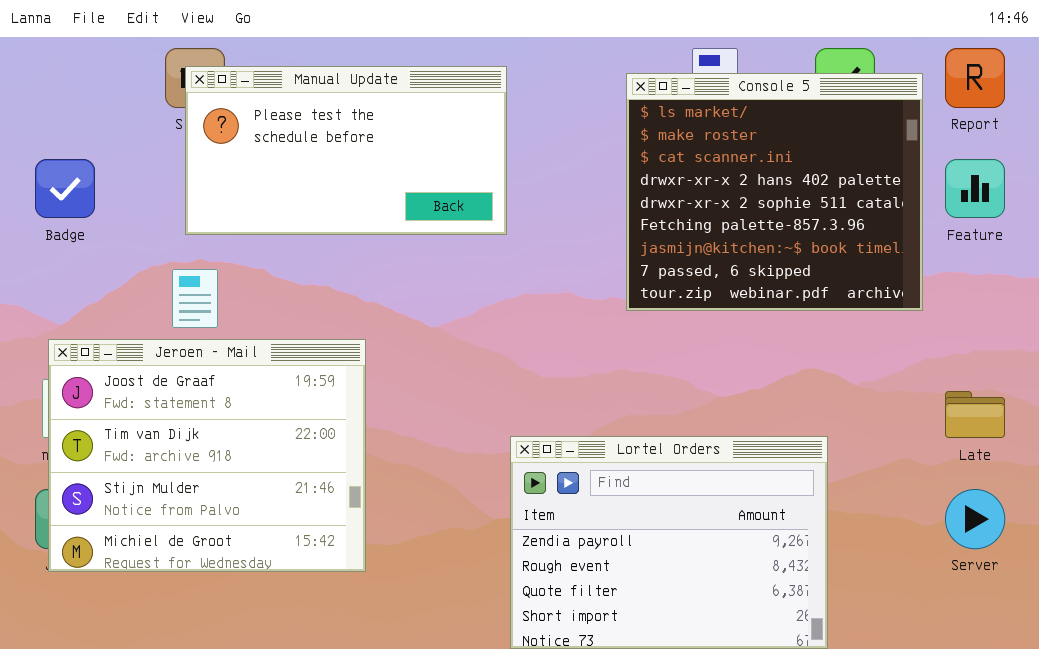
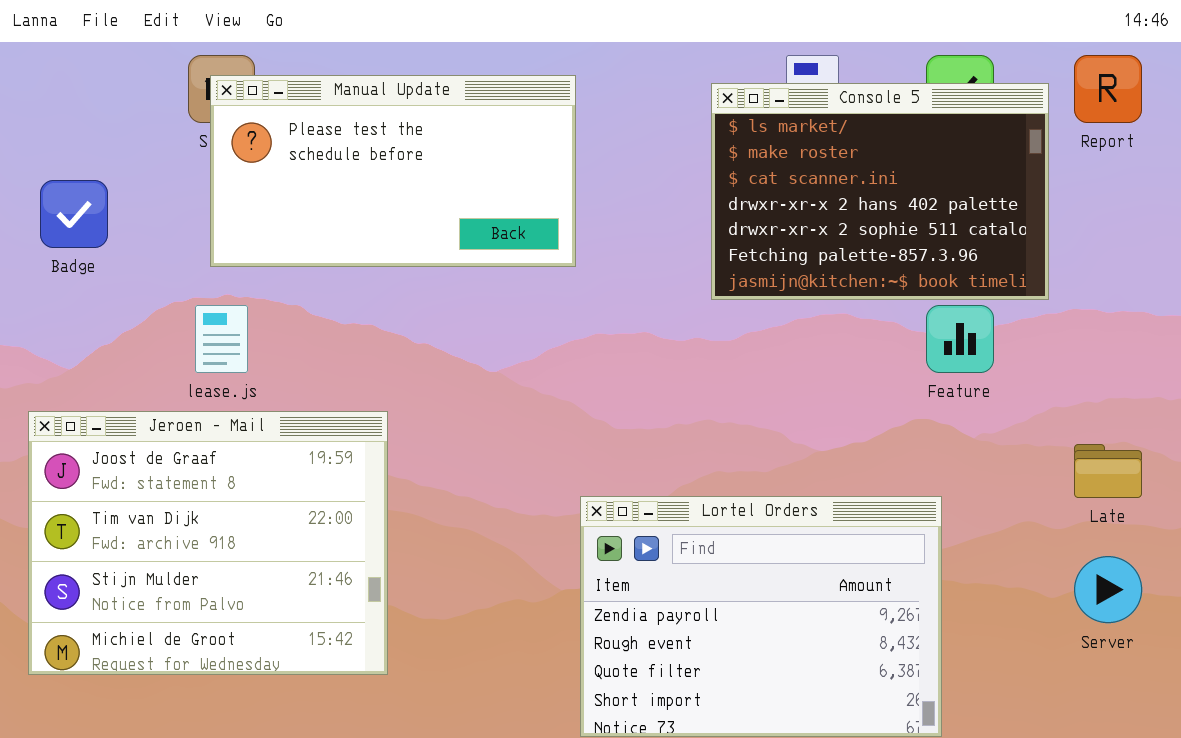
Console 5: [626,73,923,311] -> [711,83,1049,300], resized
Feature: [945,159,1005,218] -> [926,305,994,373], moved
Jeroen - Mail: [48,339,366,572] -> [28,411,388,675], moved

